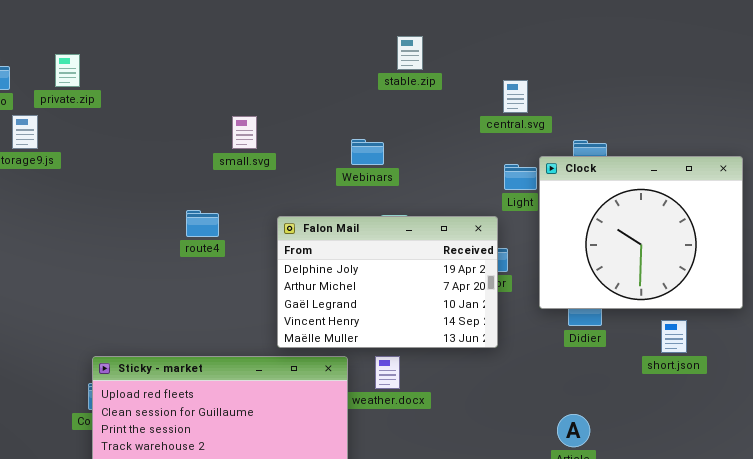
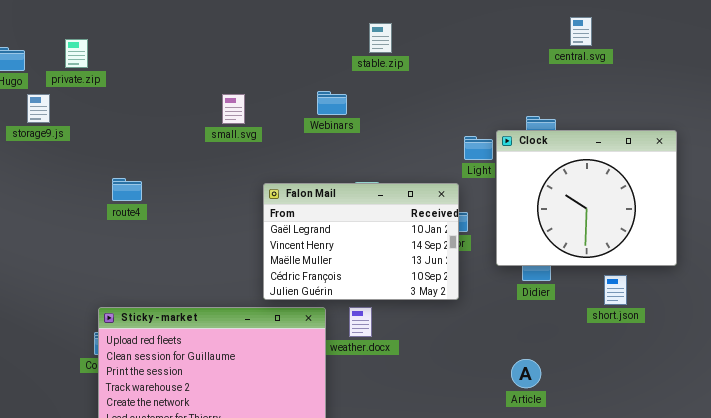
central.svg: [503,80,528,113] -> [570,17,592,46], moved
Webinars: [351,139,384,165] -> [317,91,347,115], moved
route4: [186,210,219,237] -> [112,178,142,201], moved
Falon Mail: [277,216,498,348] -> [263,183,459,300], scrolled down 2 rows

